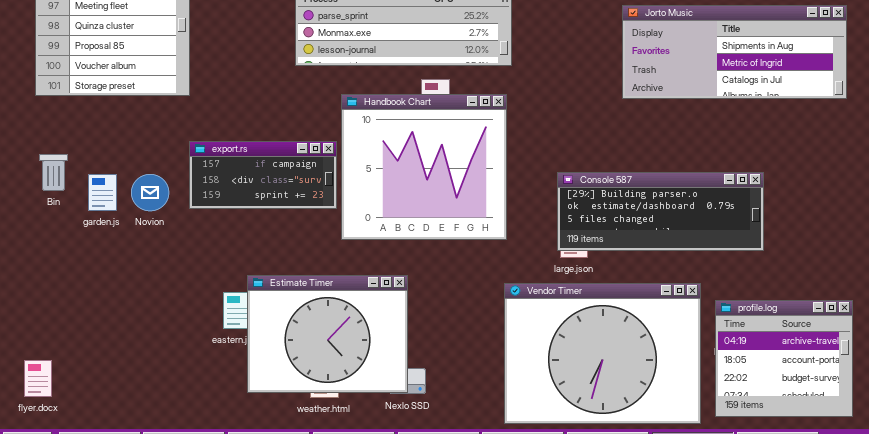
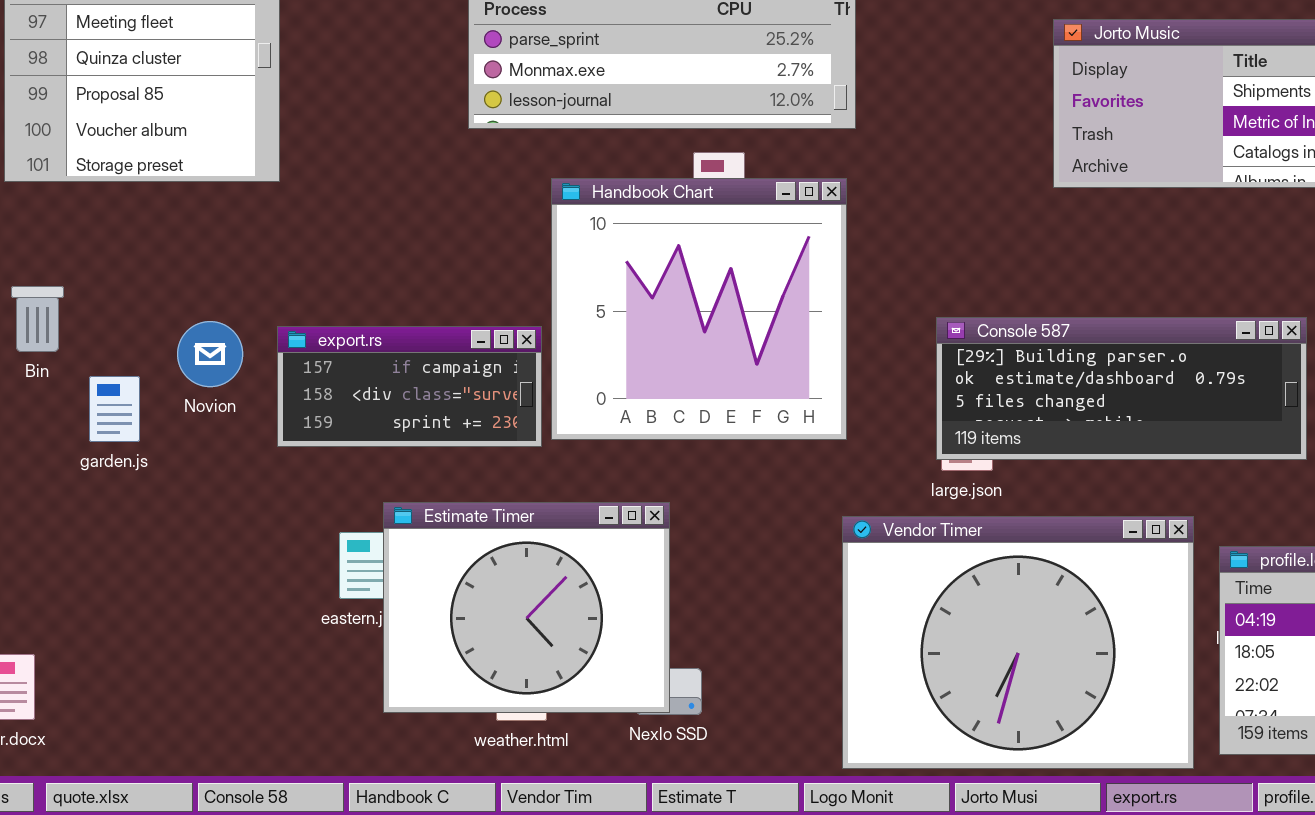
export.rs: [189,141,337,209] -> [277,326,542,447], moved
garden.js: [88,174,117,211] -> [89,376,140,442], moved

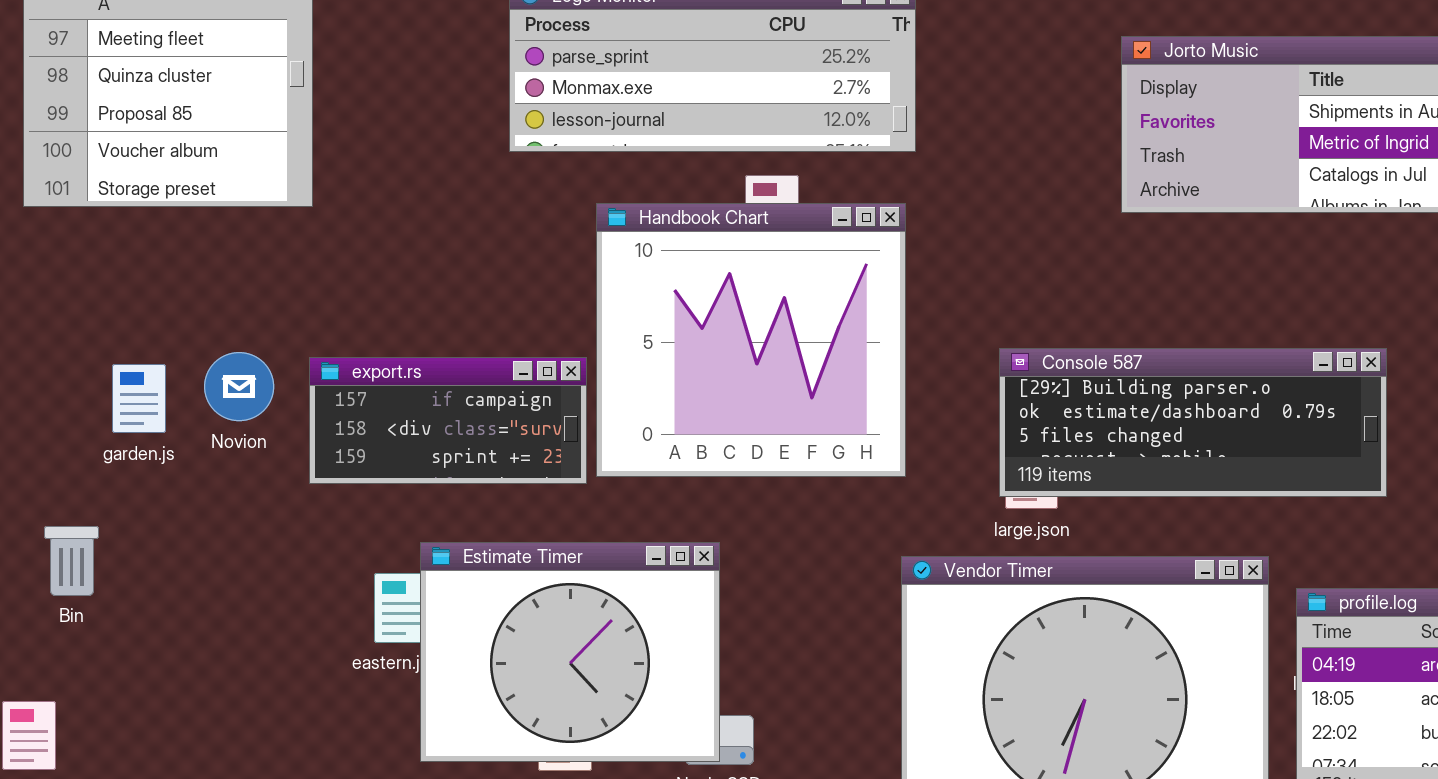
Bin: [11,286,64,352] -> [44,526,99,596], moved
garden.js: [89,376,140,442] -> [112,364,166,433], moved

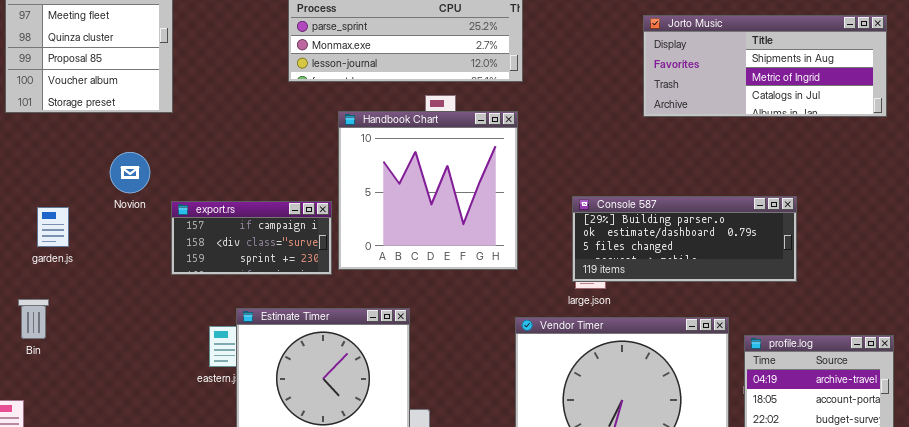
Novion: [204,352,274,421] -> [110,152,150,193], moved
garden.js: [112,364,166,433] -> [37,207,69,247], moved

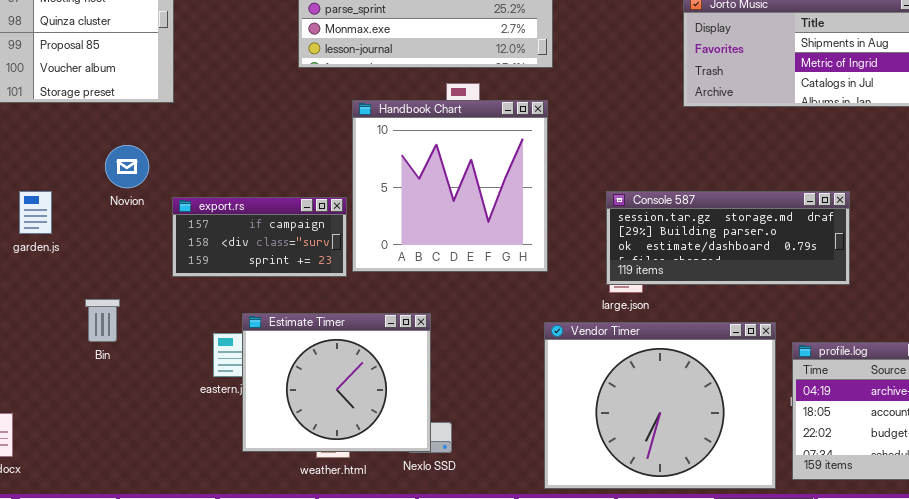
Console 587: [572,196,797,282] -> [606,191,850,285], scrolled up 1 row
garden.js: [37,207,69,247] -> [19,191,52,234], moved
Bin: [18,299,49,339] -> [85,299,120,342], moved

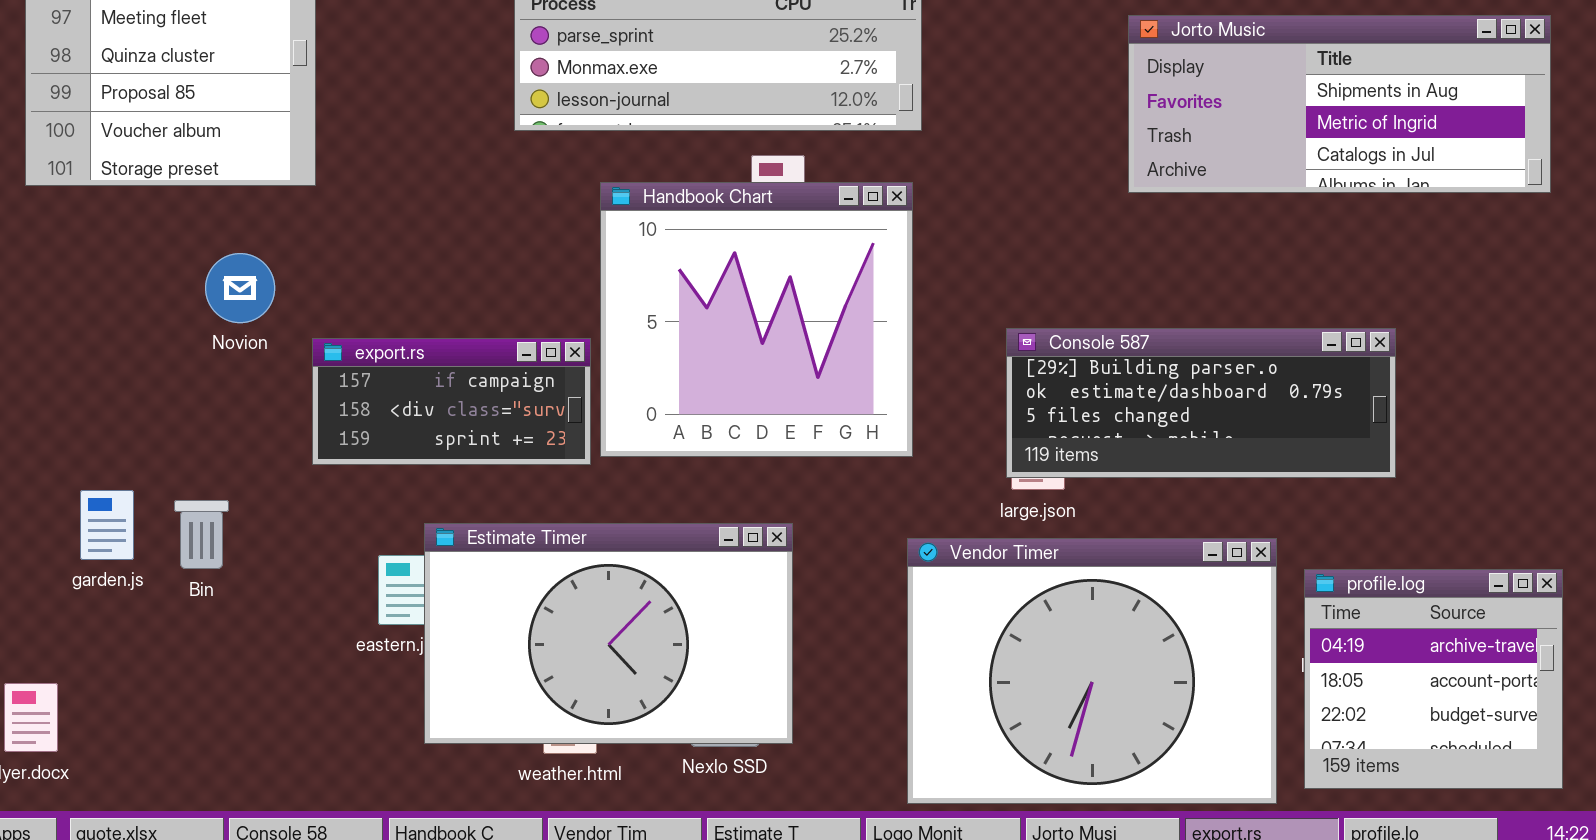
garden.js: [19,191,52,234] -> [80,490,134,560], moved
Console 587: [606,191,850,285] -> [1006,328,1396,478], scrolled down 1 row
Estimate Timer: [242,313,431,452] -> [424,523,793,744], resized

